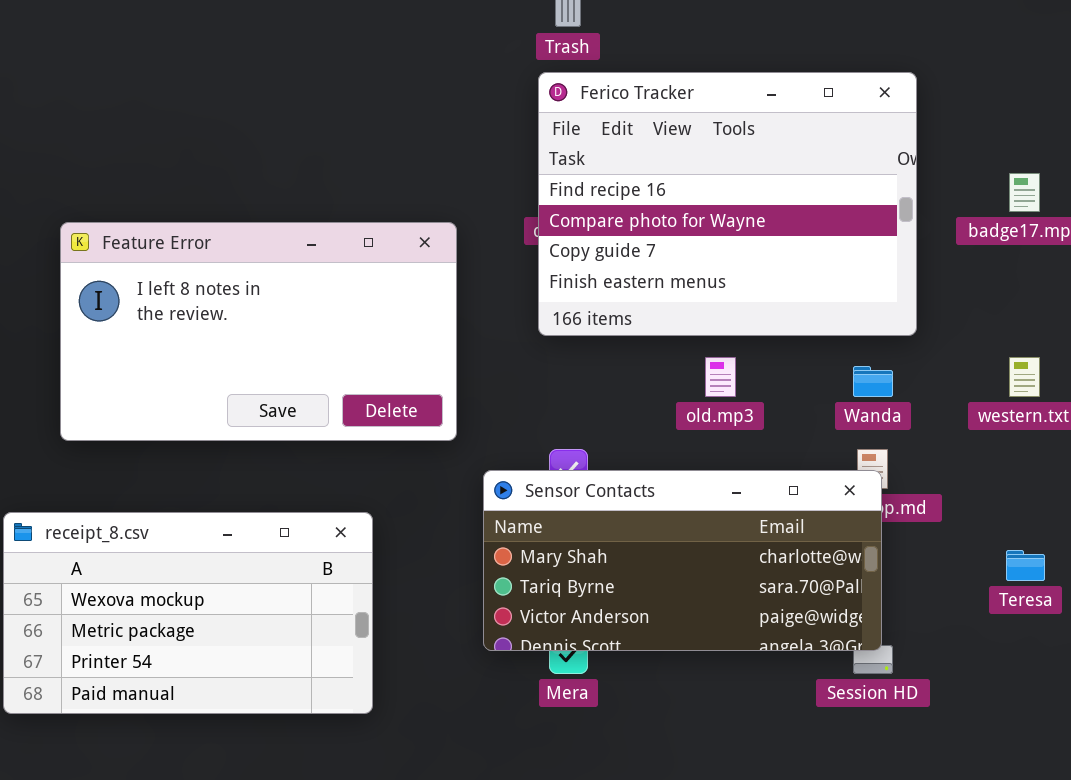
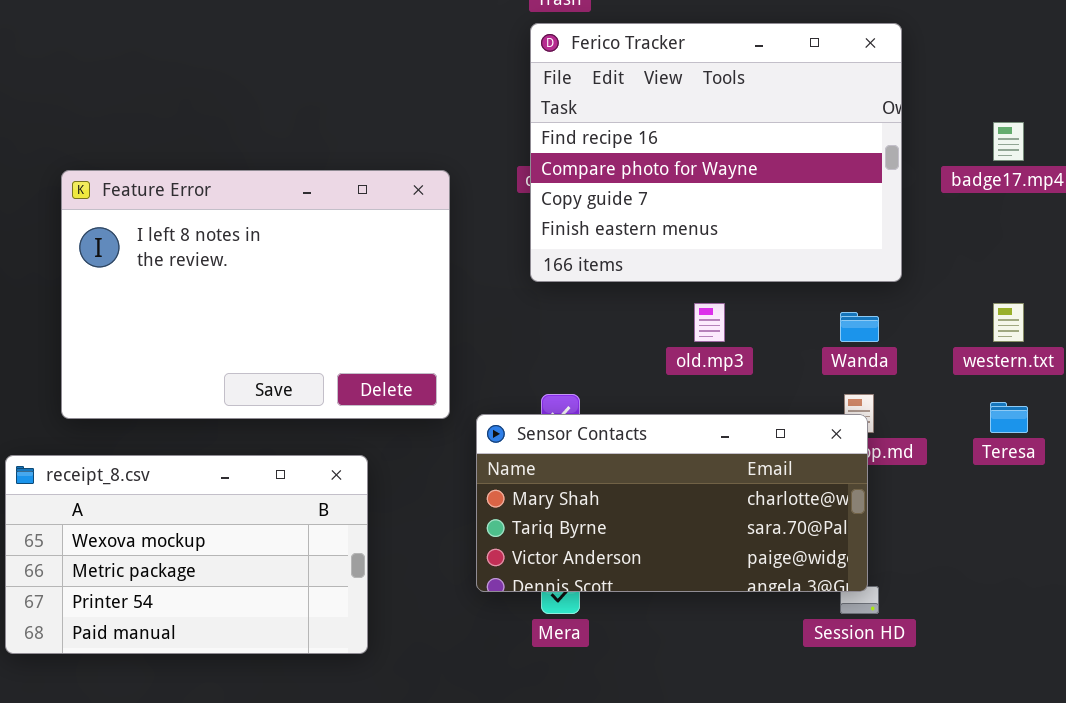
Feature Error: [60,222,457,441] -> [61,170,450,419], resized
Teresa: [1006,550,1045,581] -> [990,402,1028,433], moved

